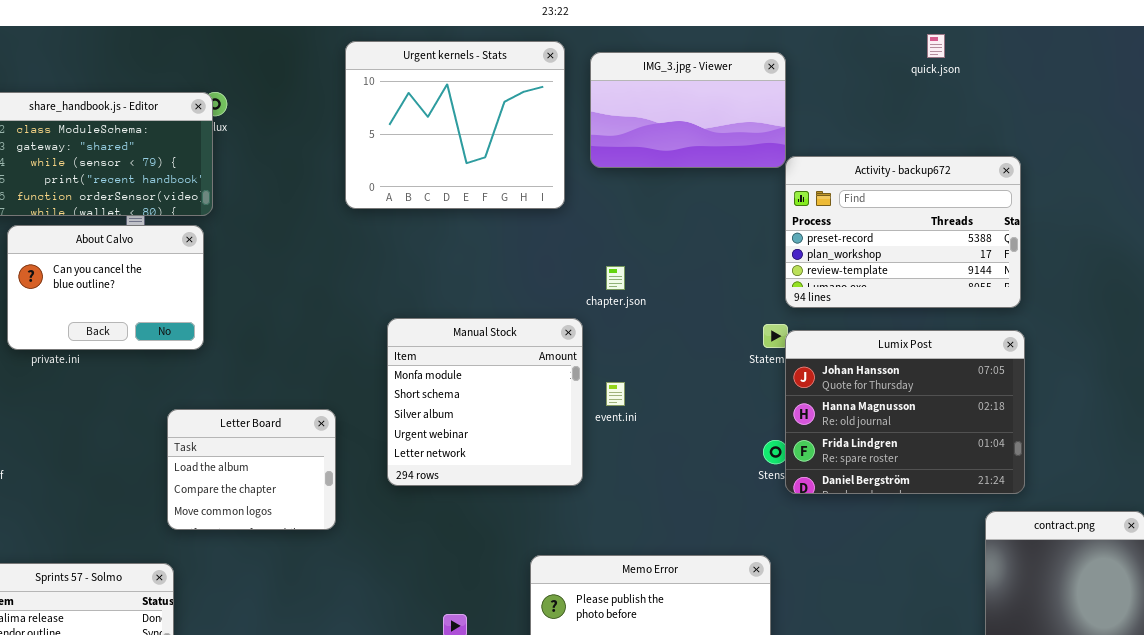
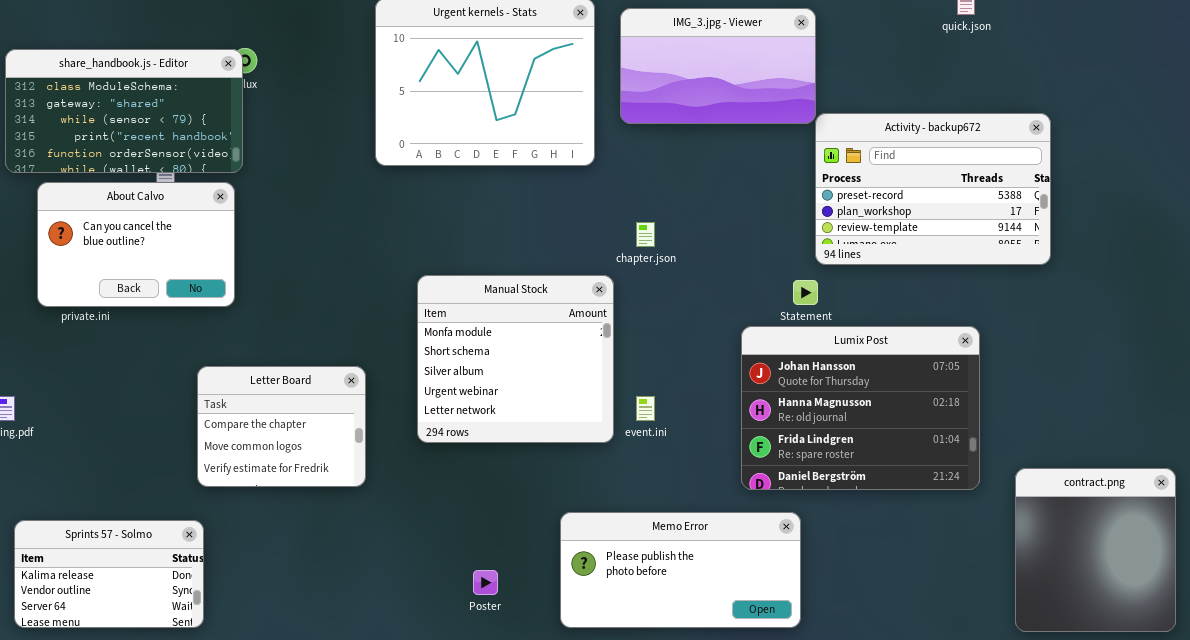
Lumix Post: [785,330,1025,494] -> [741,326,980,490], moved
event.ini: [606,382,625,406] -> [636,396,655,421], moved
Letter Board: [167,409,336,530] -> [197,366,366,487], scrolled down 1 row

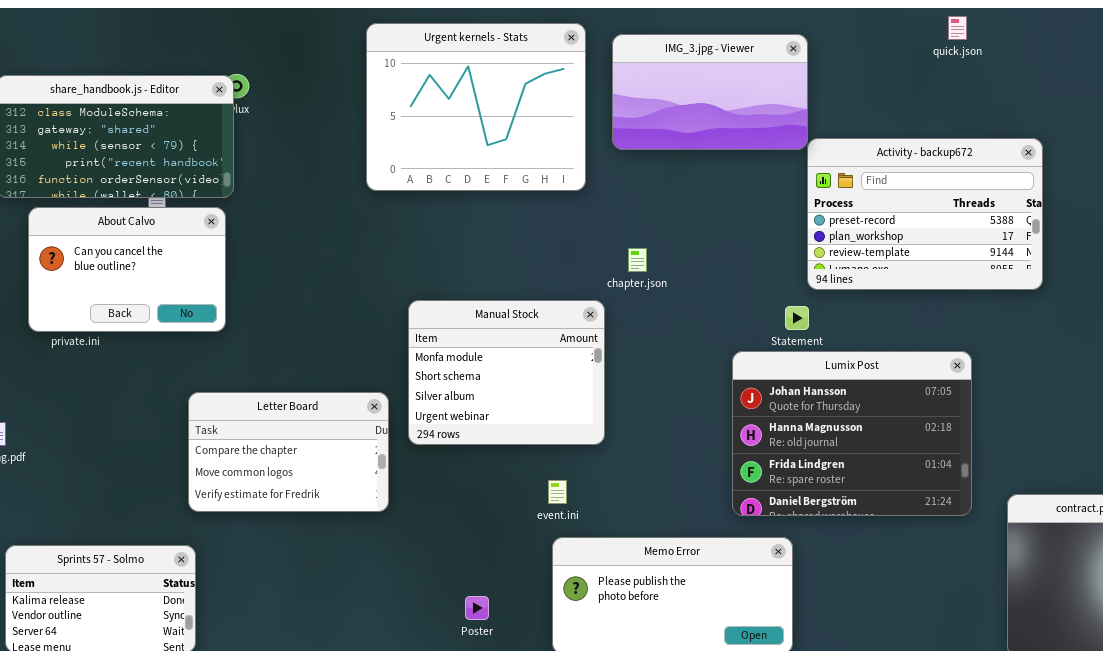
Manual Stock: [417,275,614,443] -> [408,300,605,445], resized
Letter Board: [197,366,366,487] -> [188,392,389,512], resized
event.ini: [636,396,655,421] -> [548,480,567,504], moved

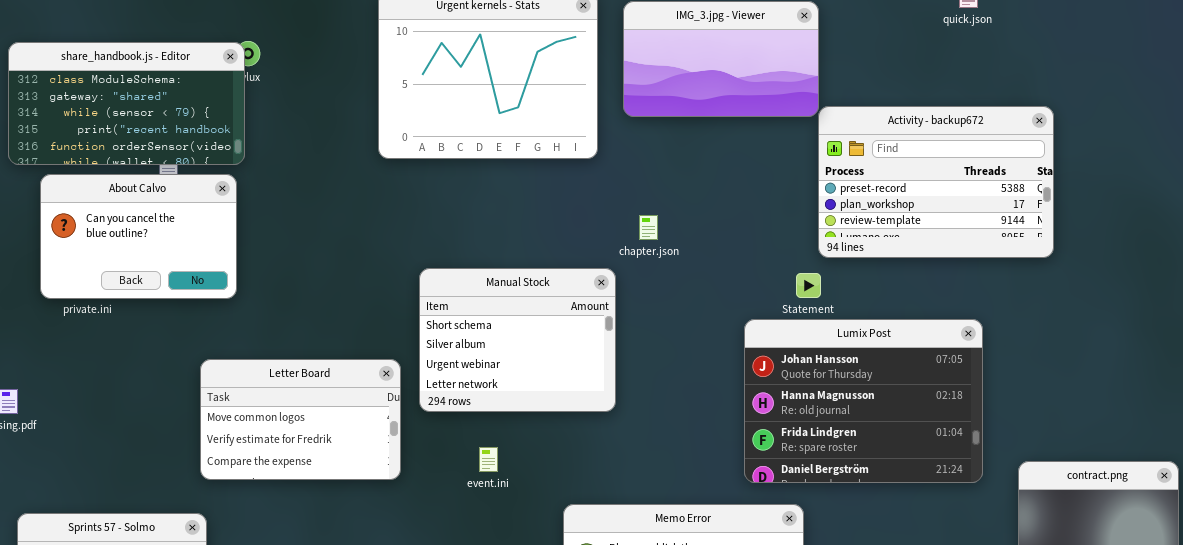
Manual Stock: [408,300,605,445] -> [419,268,616,412], scrolled down 1 row
Letter Board: [188,392,389,512] -> [200,359,401,480], scrolled down 1 row
event.ini: [548,480,567,504] -> [479,447,498,472], moved

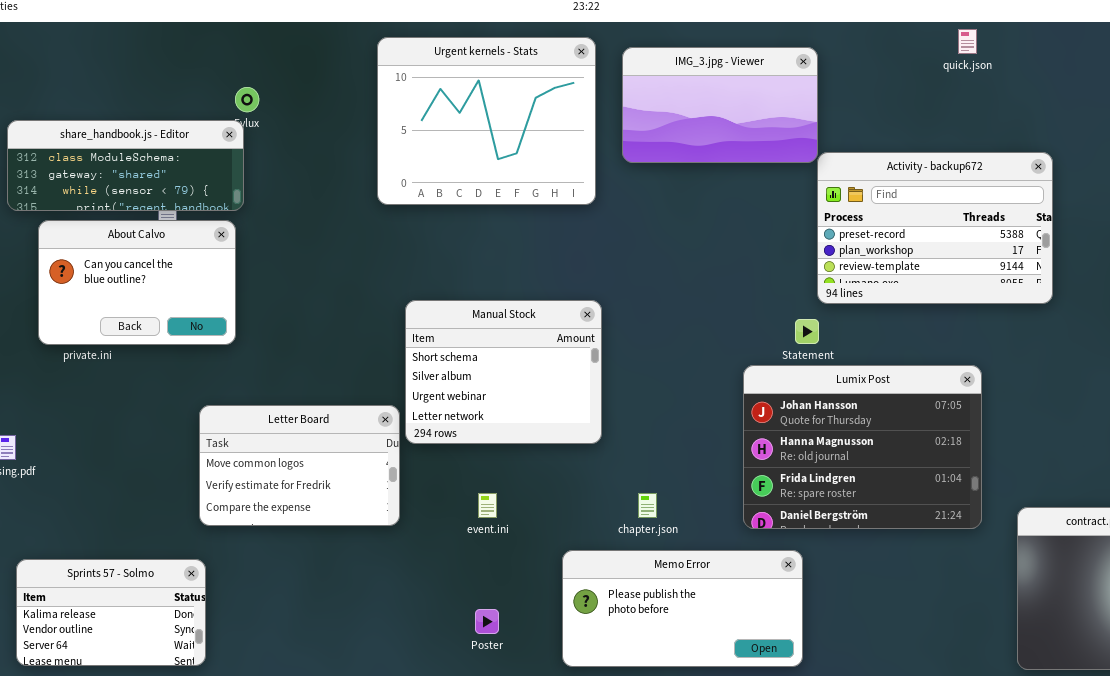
share_handbook.js - Editor: [8,42,245,165] -> [7,120,244,211], resized
chapter.json: [639,215,658,240] -> [638,493,657,518], moved
Manual Stock: [419,268,616,412] -> [405,300,602,444], moved

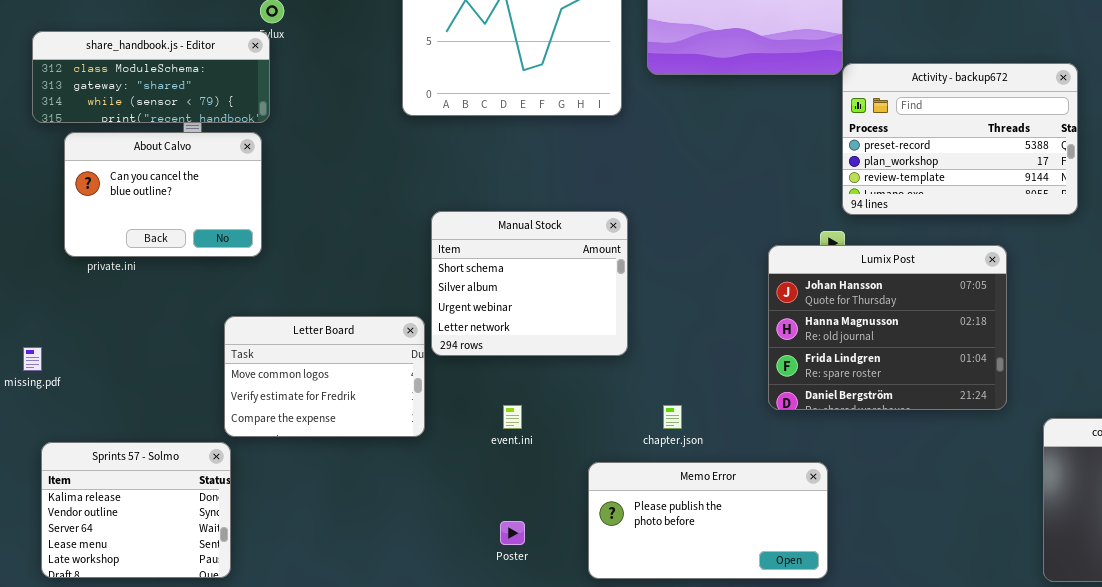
Lumix Post: [743,365,982,529] -> [768,245,1007,410], moved
Sprints 57 - Solmo: [16,559,206,666] -> [41,442,231,578], resized

